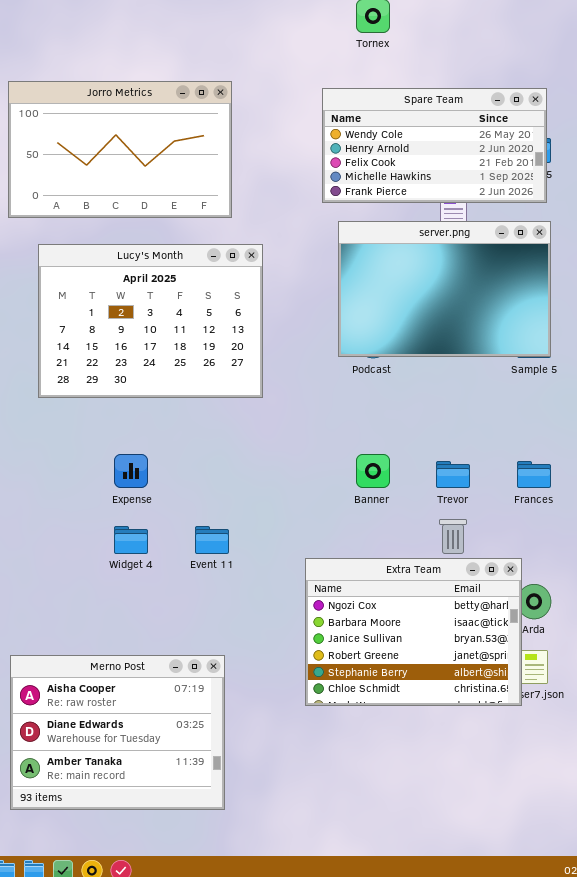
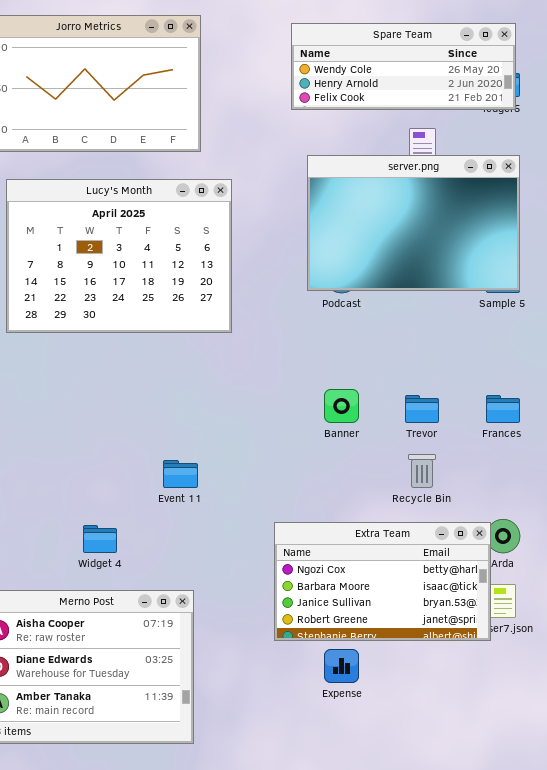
Spare Team: [322,88,547,203] -> [291,23,516,110], resized
Expense: [114,454,148,488] -> [324,649,359,683], moved
Widget 4: [114,526,148,554] -> [83,525,117,553], moved
Extra Team: [305,558,522,706] -> [274,522,491,641], resized

